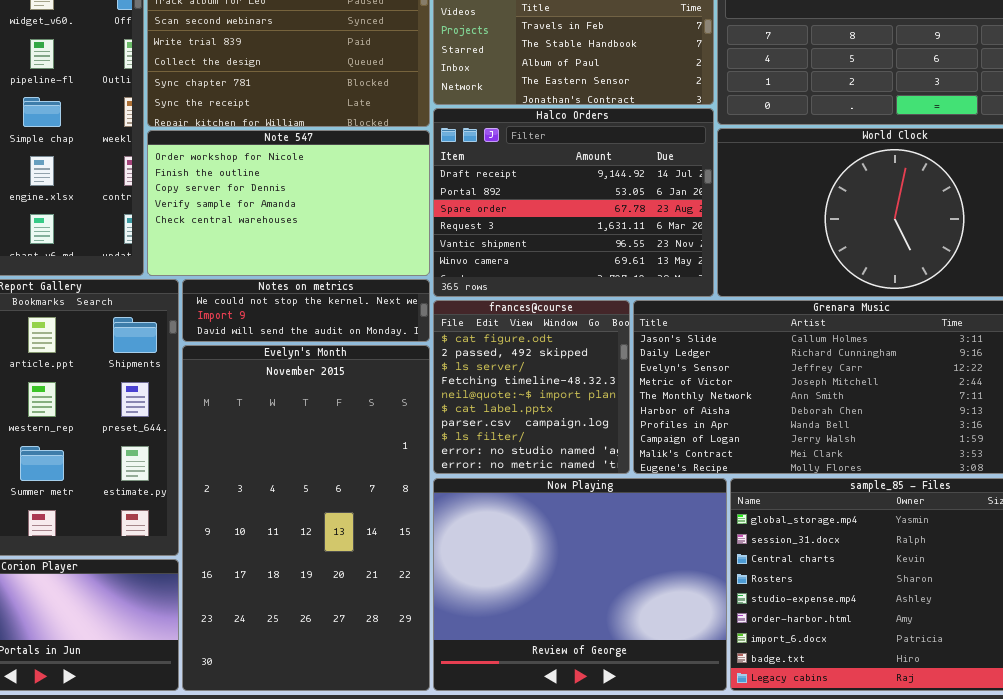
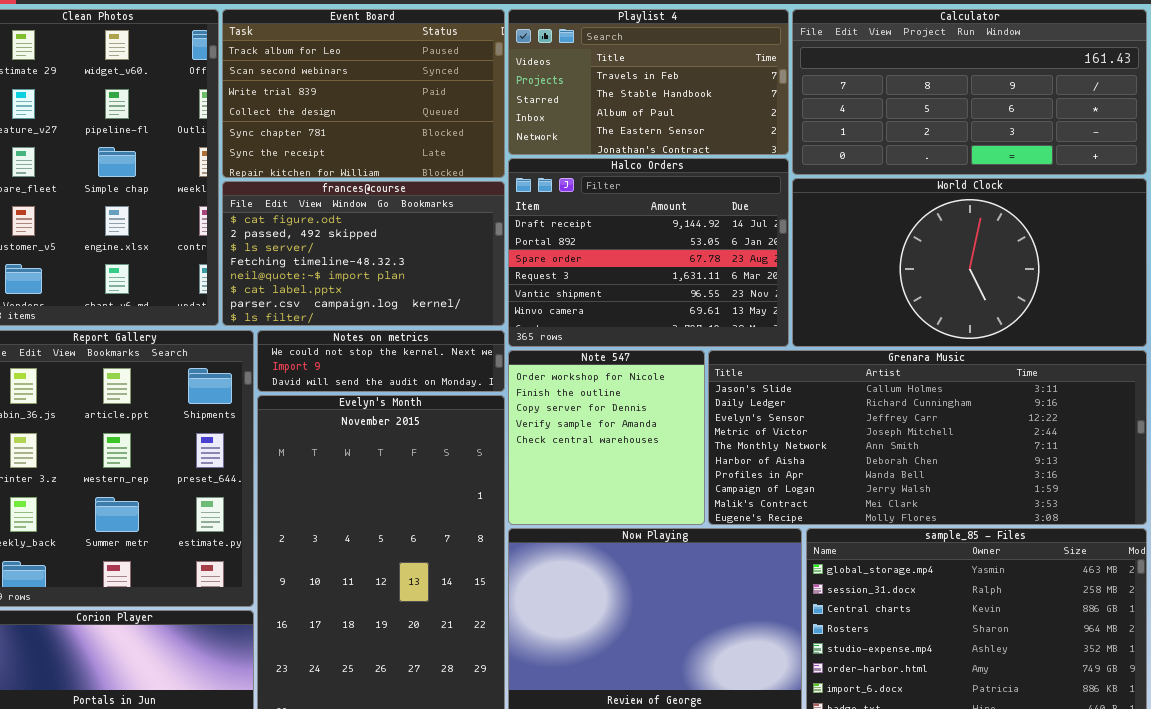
Note 547: [147,130,430,276] -> [508,350,705,525], moved, resized
frances@course: [433,300,630,474] -> [222,181,505,326], moved, resized

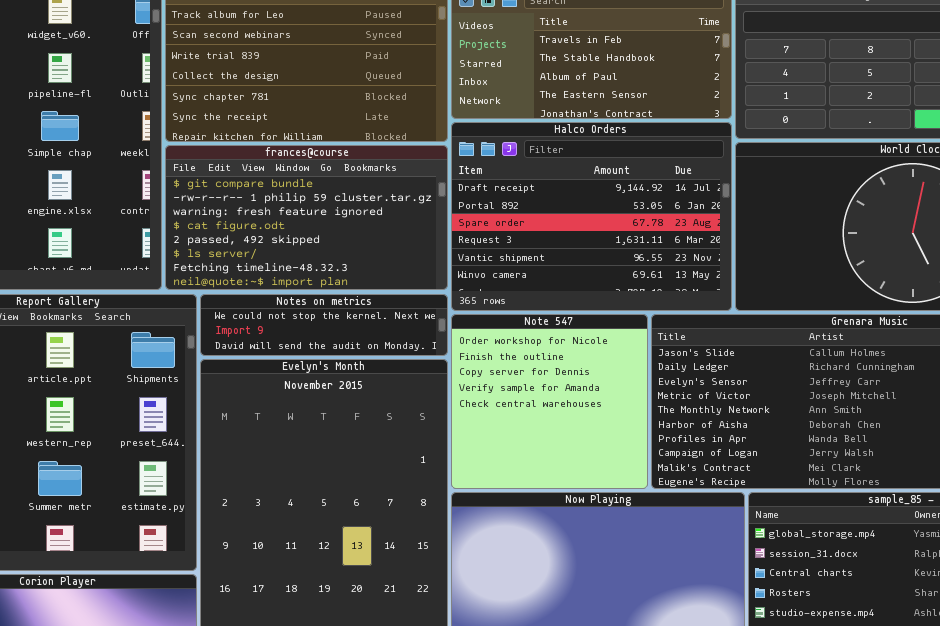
frances@course: [222,181,505,326] -> [165,145,448,290], scrolled up 3 rows

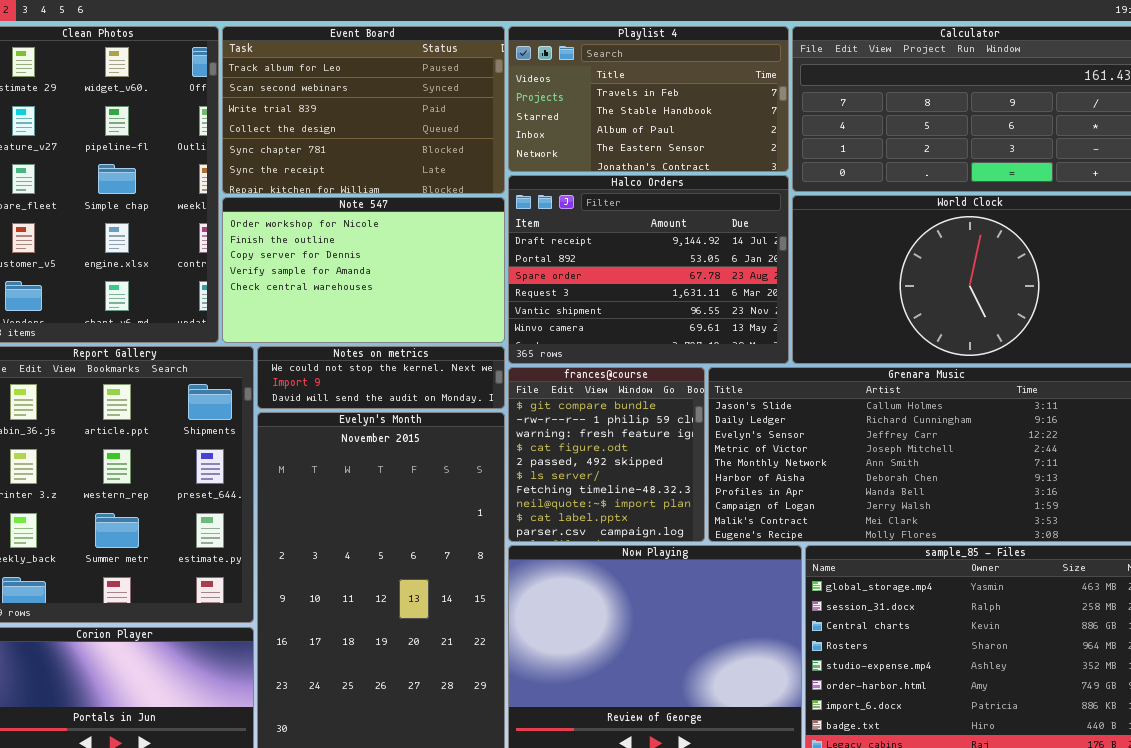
frances@course: [165,145,448,290] -> [508,367,705,542], moved, resized
Note 547: [451,314,648,489] -> [222,197,505,343], moved, resized

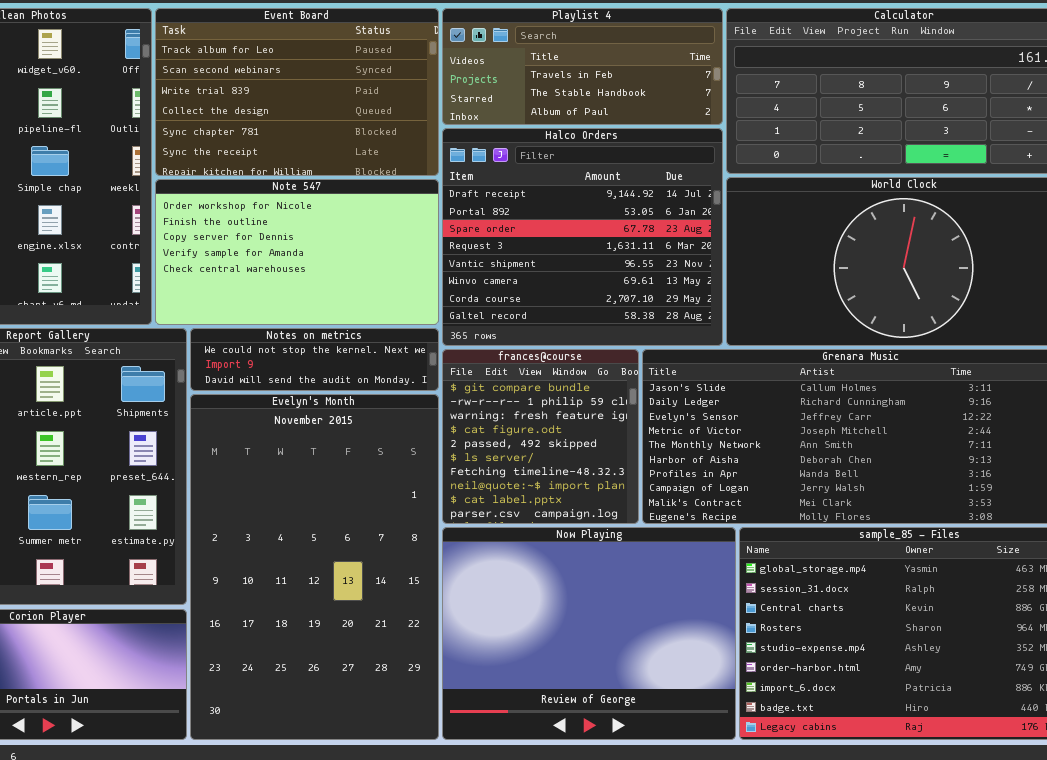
Playlist 4: [508,26,789,172] -> [442,8,723,125], resized
Halco Orders: [508,175,789,364] -> [442,128,723,346], resized

